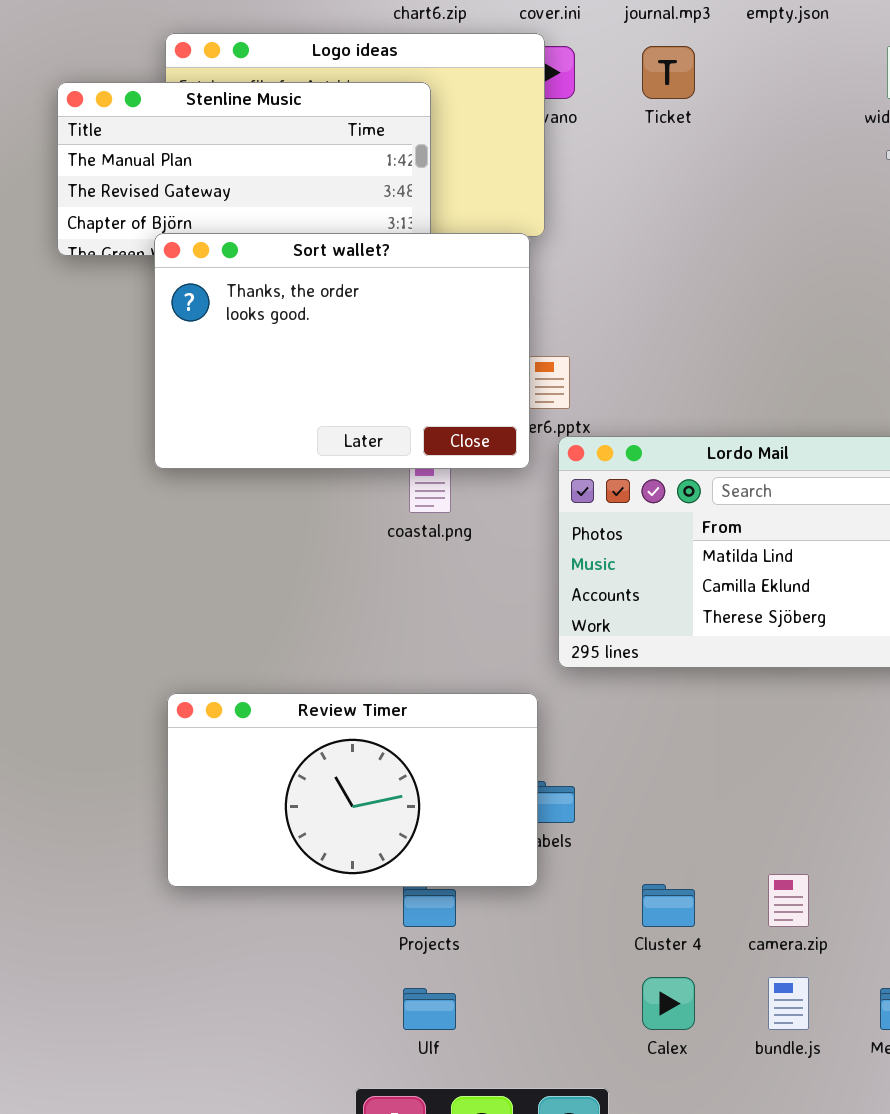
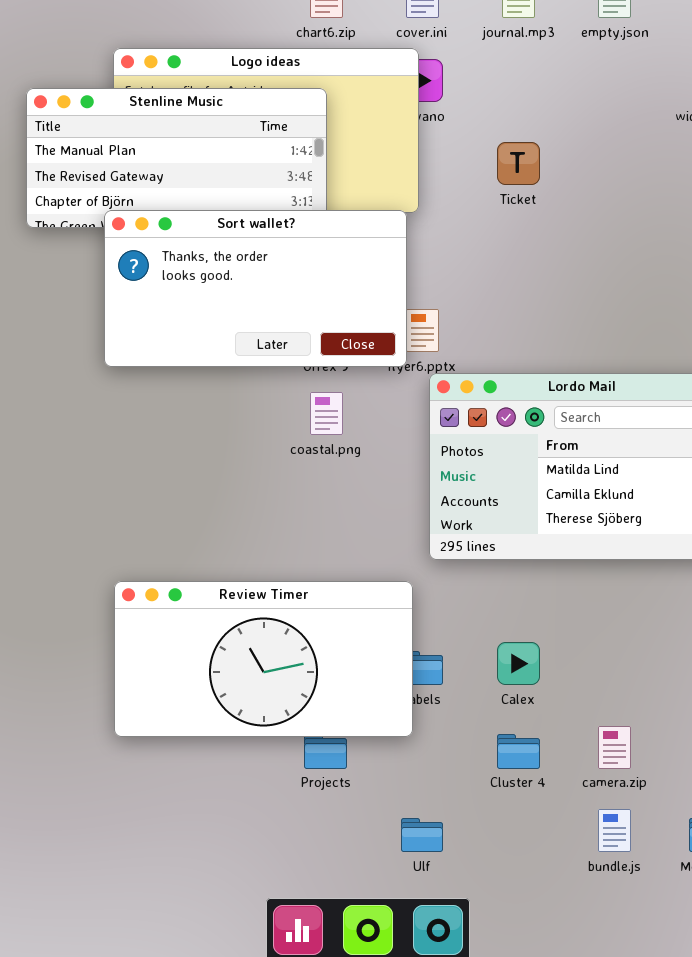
Ticket: [642,46,695,99] -> [497,142,540,185], moved
Sort wallet?: [154,233,530,469] -> [104,210,407,367], resized
Calex: [642,977,695,1030] -> [497,642,540,685], moved
Ulf: [403,988,456,1030] -> [401,818,443,852], moved

